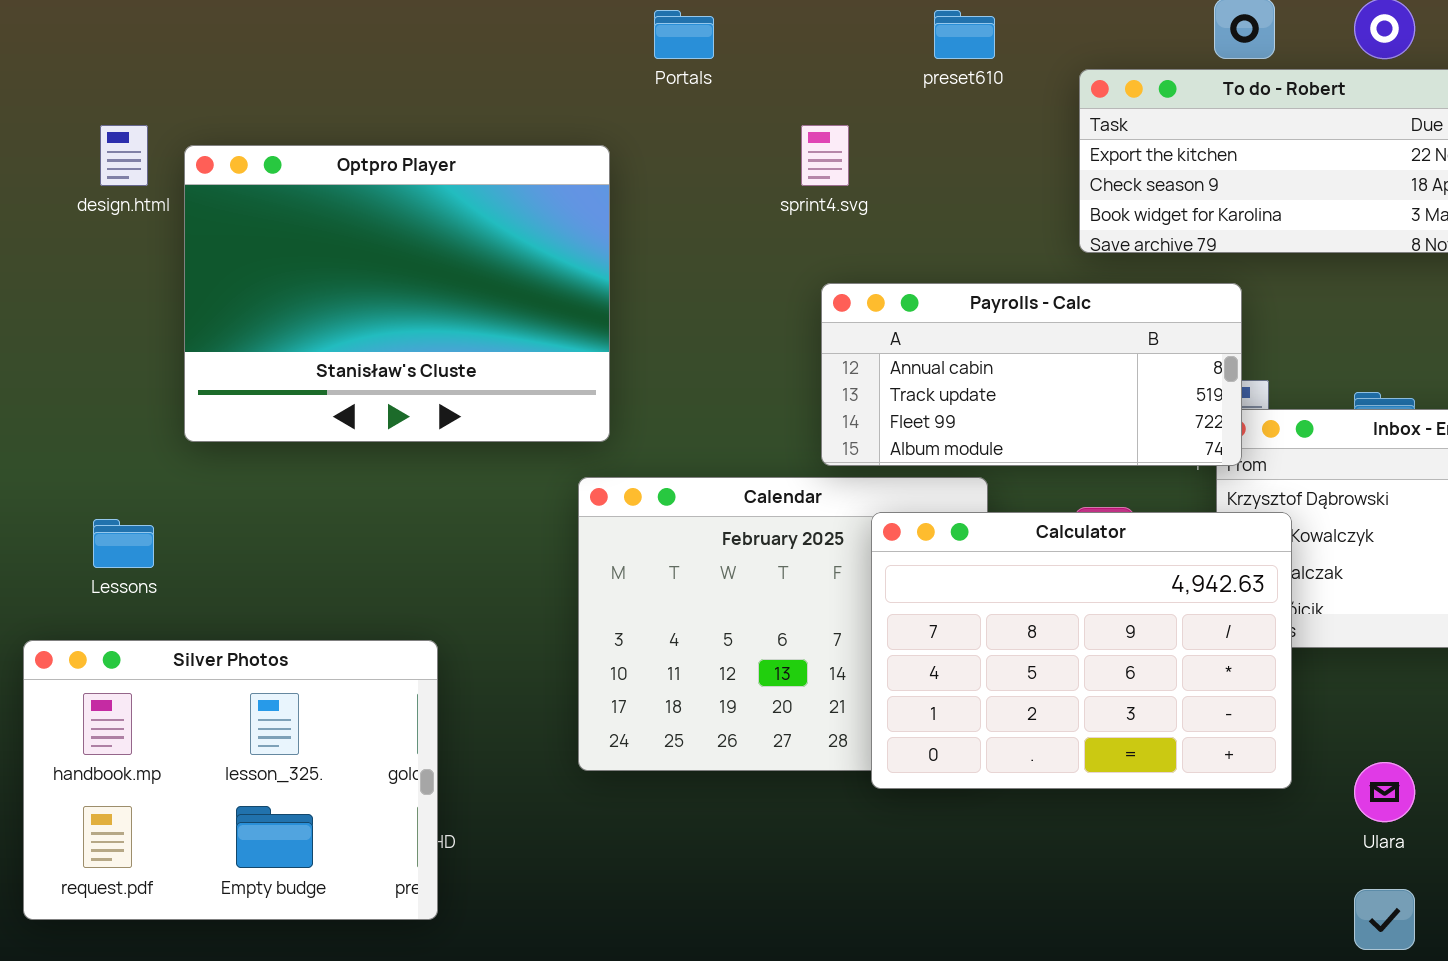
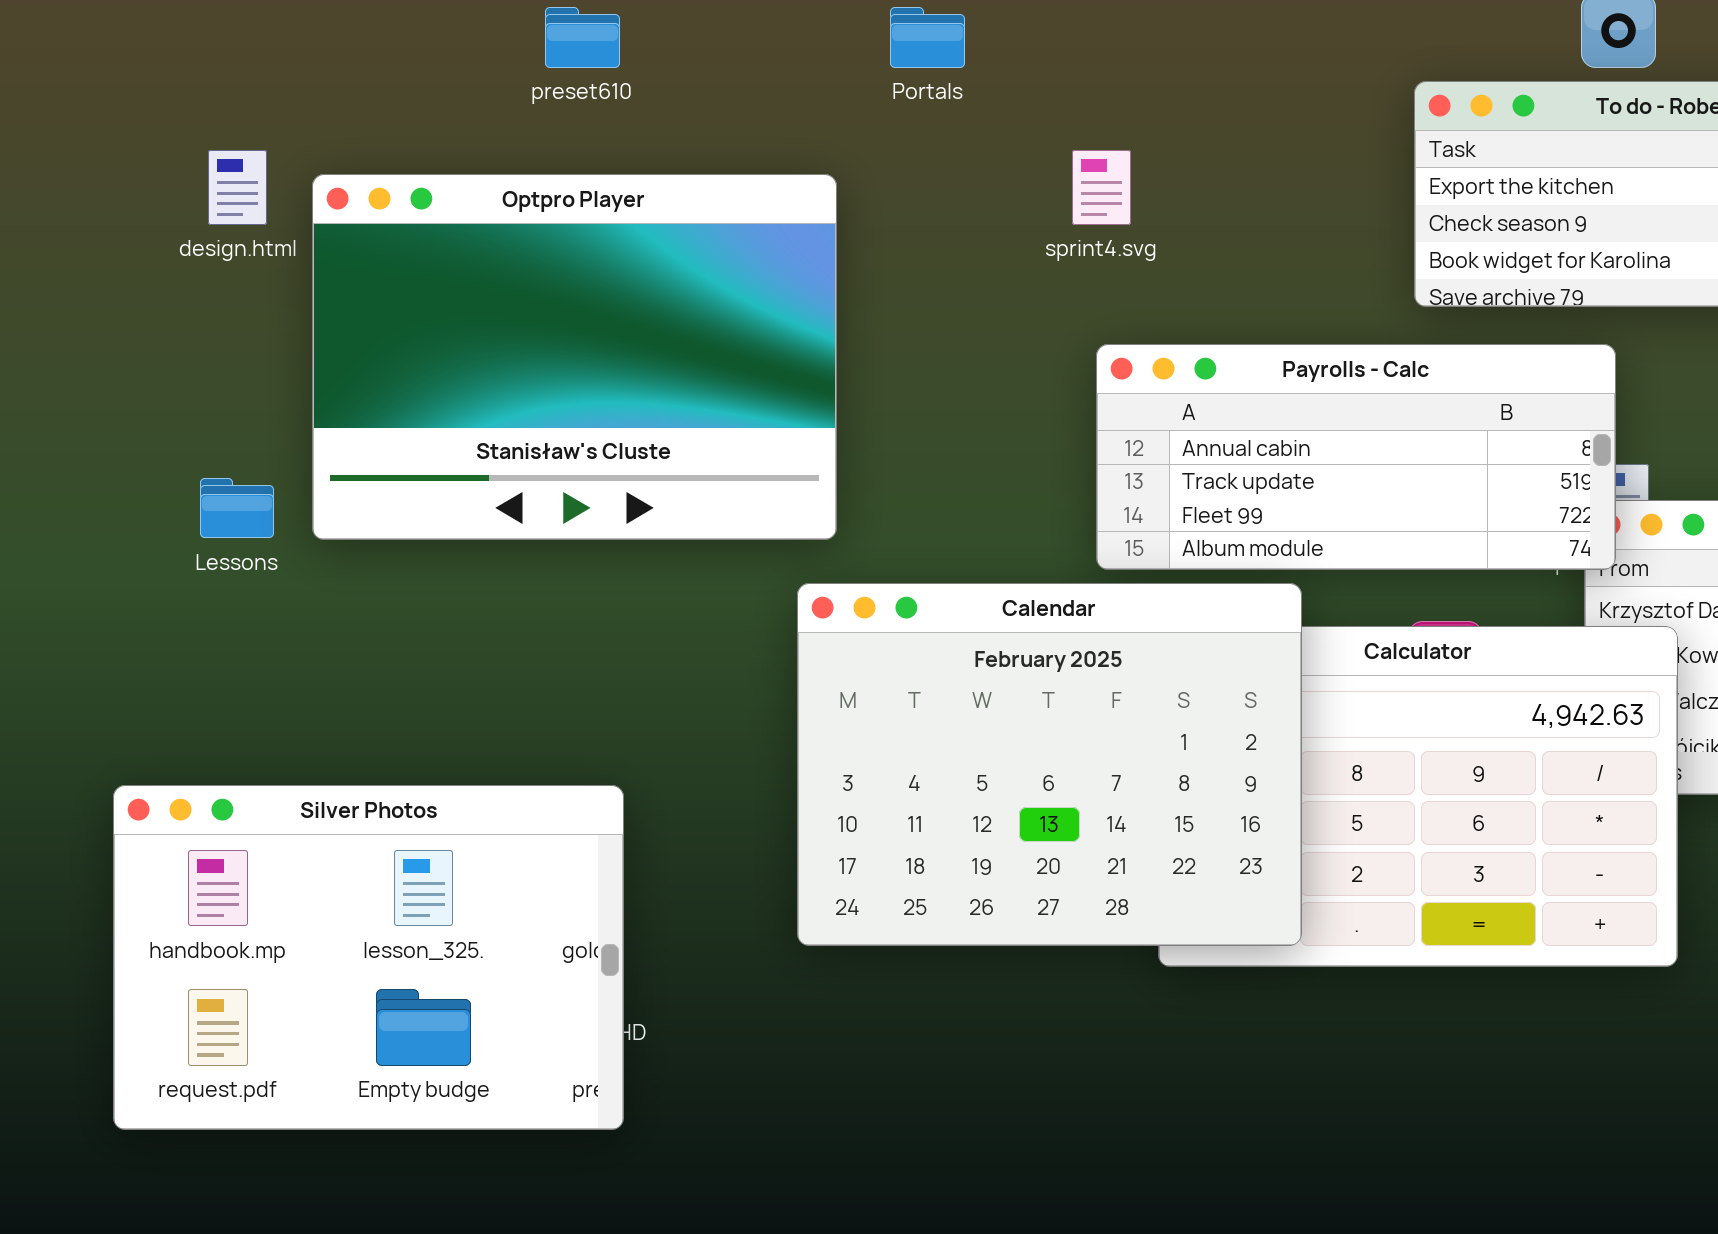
preset610: [934,10,995,59] -> [545,7,620,68], moved
Calendar: [578,477,988,771] -> [797,583,1302,946], raised
Lessons: [93,519,154,568] -> [200,478,274,538], moved

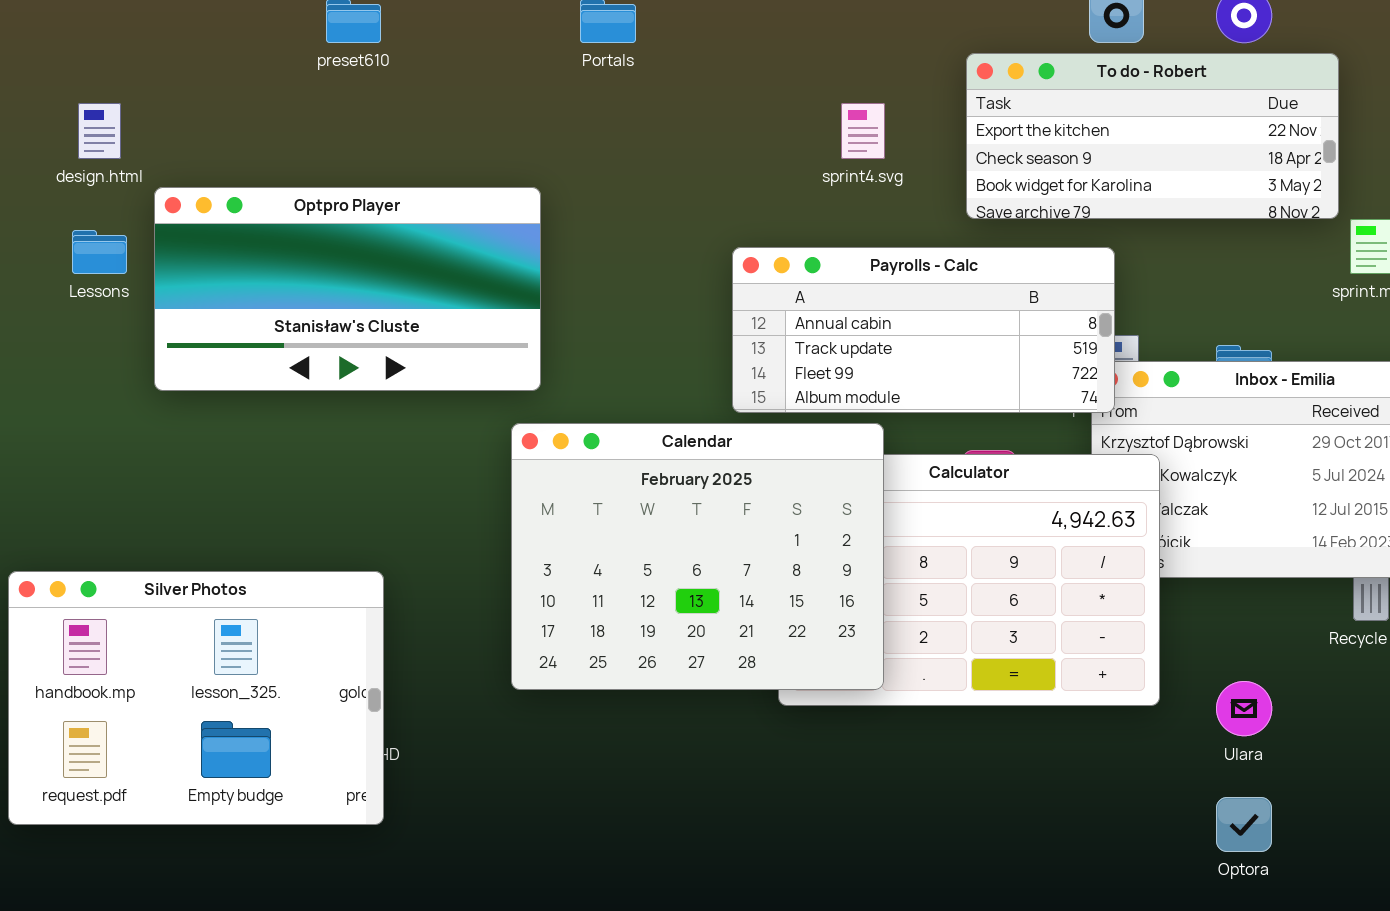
sprint4.svg: [1072,150,1131,225] -> [841,103,885,159], moved
Optpro Player: [312,174,837,540] -> [154,187,541,391], resized
Lessons: [200,478,274,538] -> [72,230,127,274], moved

